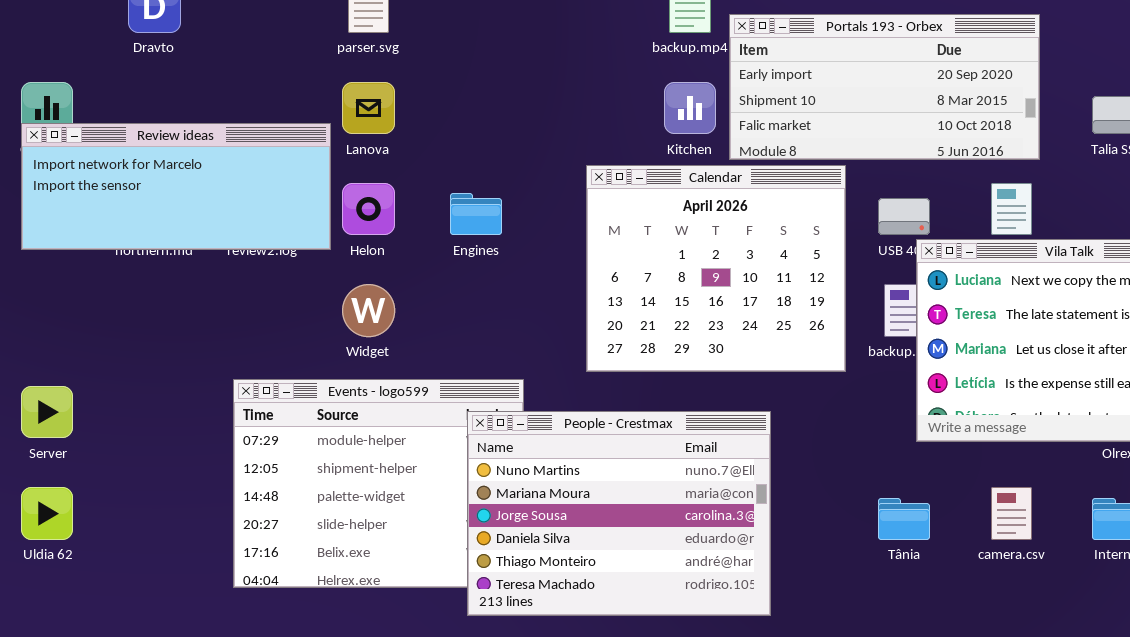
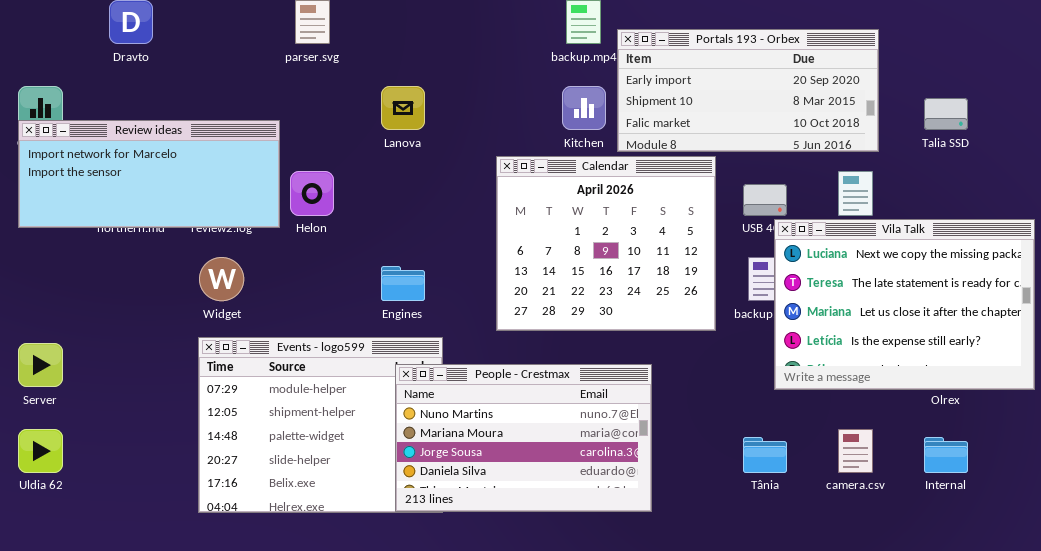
Lanova: [342,82,395,134] -> [381,86,425,130], moved
Engines: [450,193,502,235] -> [381,266,425,301], moved
Widget: [342,284,395,337] -> [199,257,244,301], moved
People - Crestmax: [467,411,771,616] -> [395,364,652,512], resized

